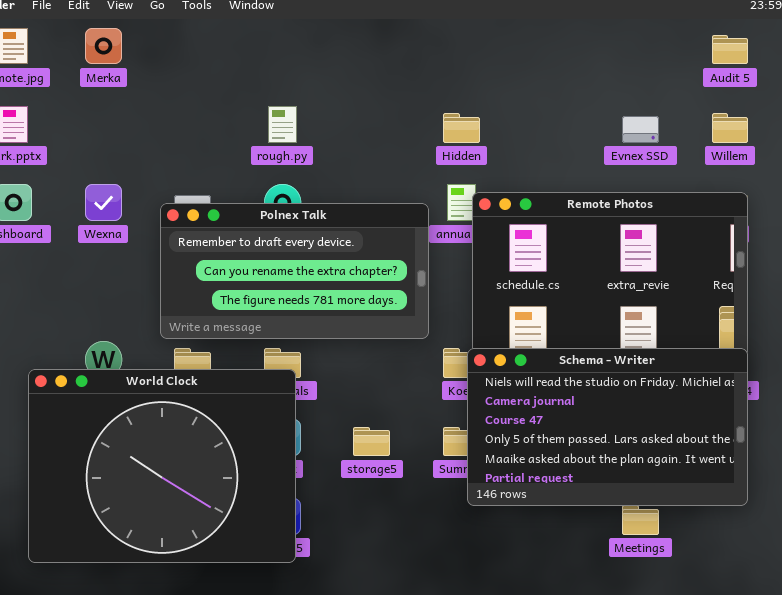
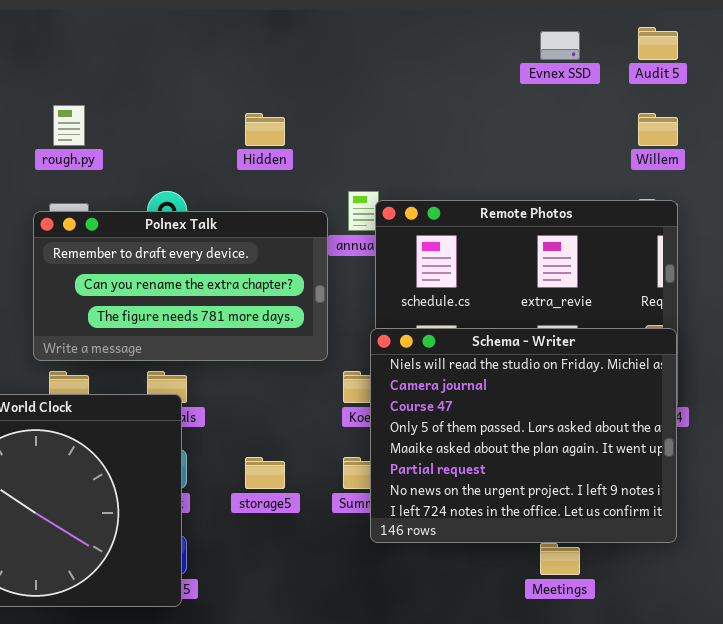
rough.py: [268,106,297,143] -> [53,105,85,146], moved
Hidden: [443,113,480,143] -> [245,113,285,146], moved
Evnex SSD: [622,116,659,143] -> [540,31,580,60], moved
Schema - Writer: [467,348,748,506] -> [370,328,677,543], resized

